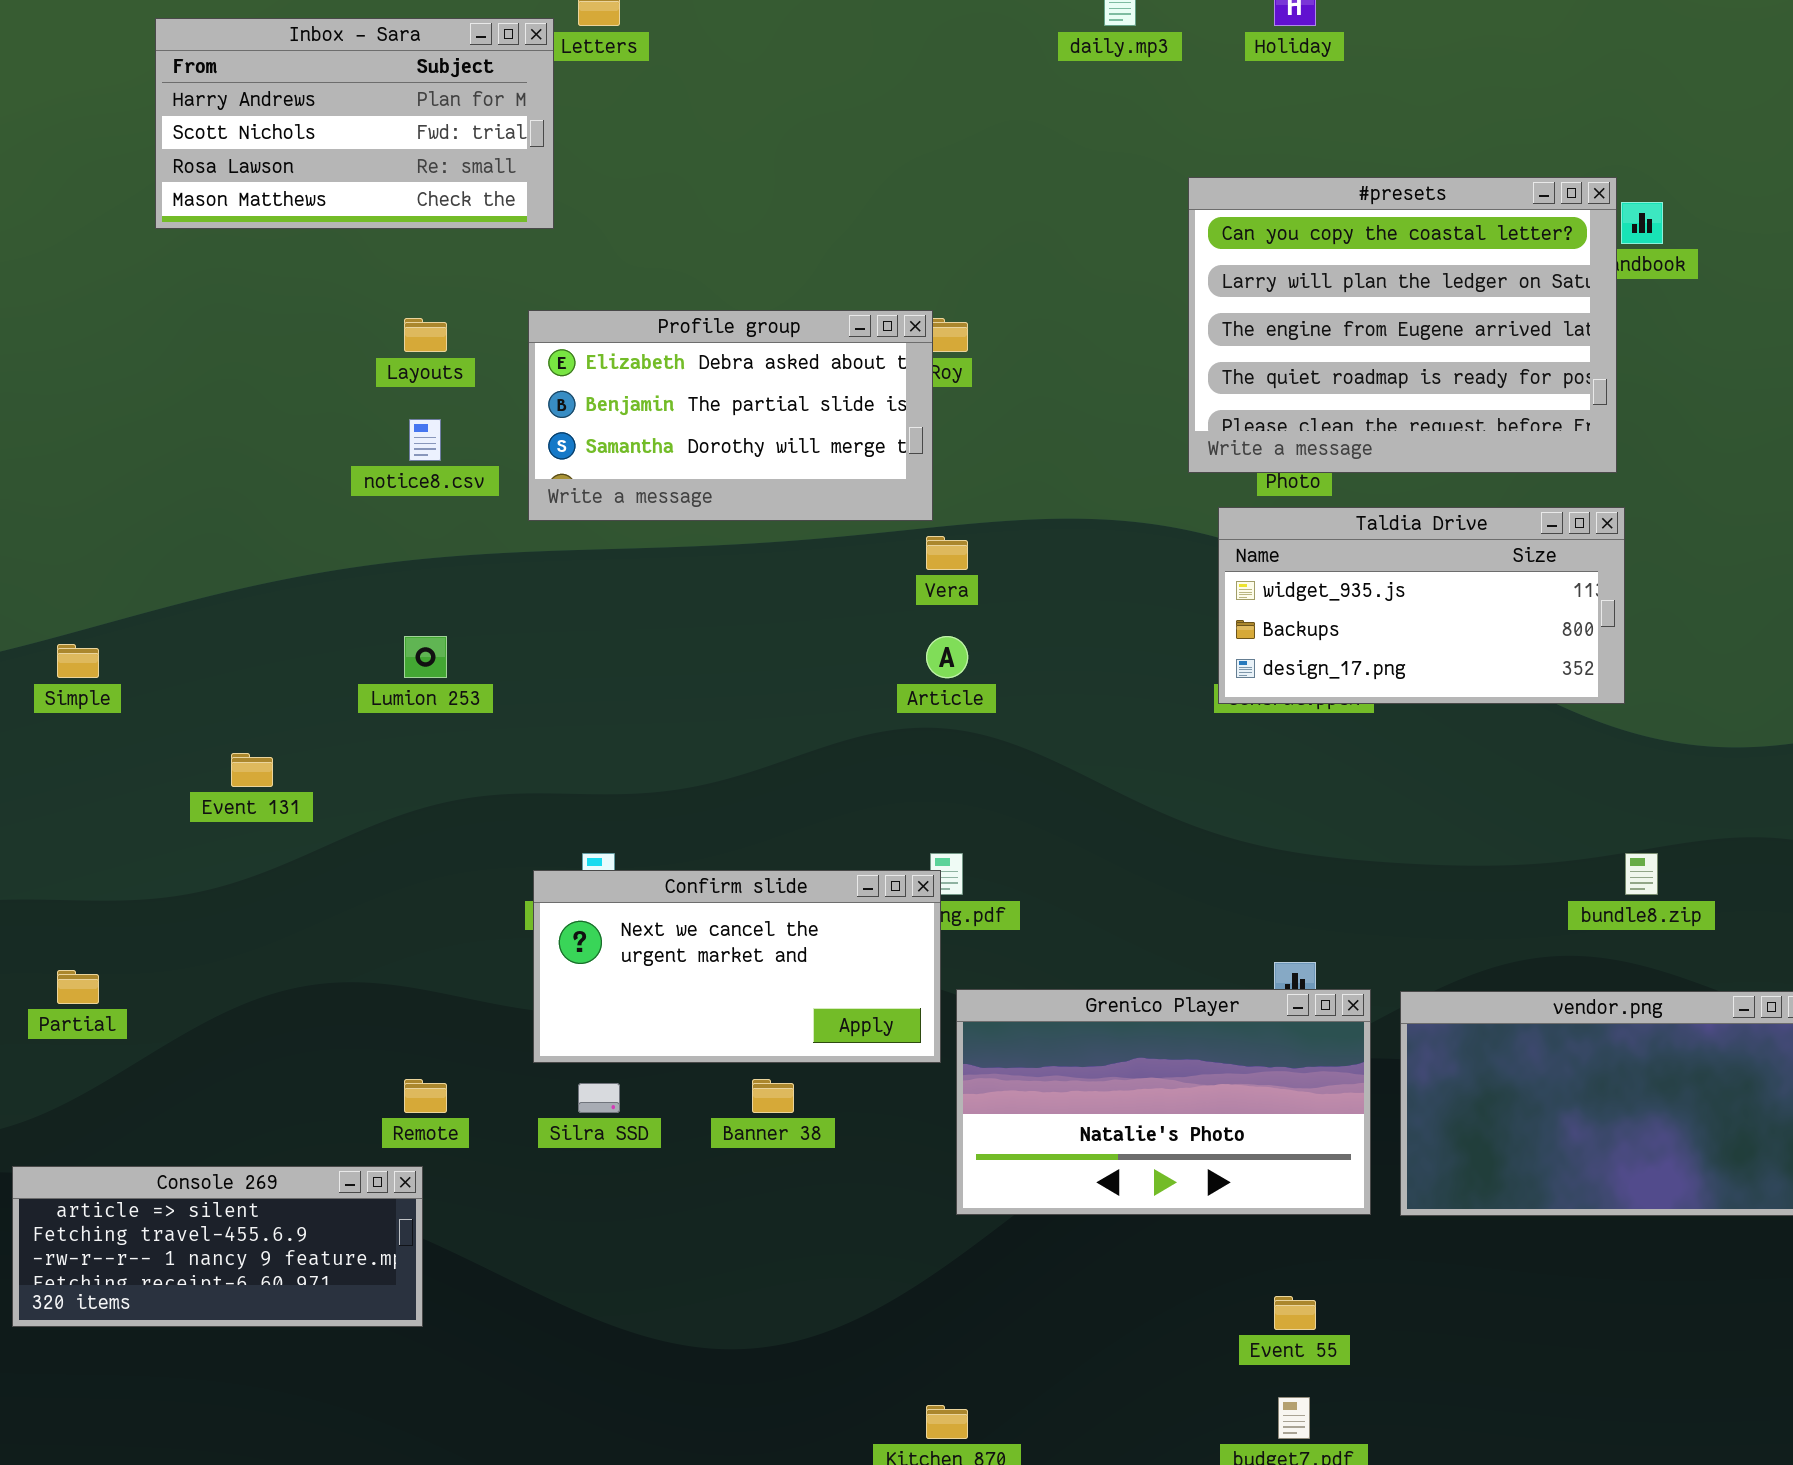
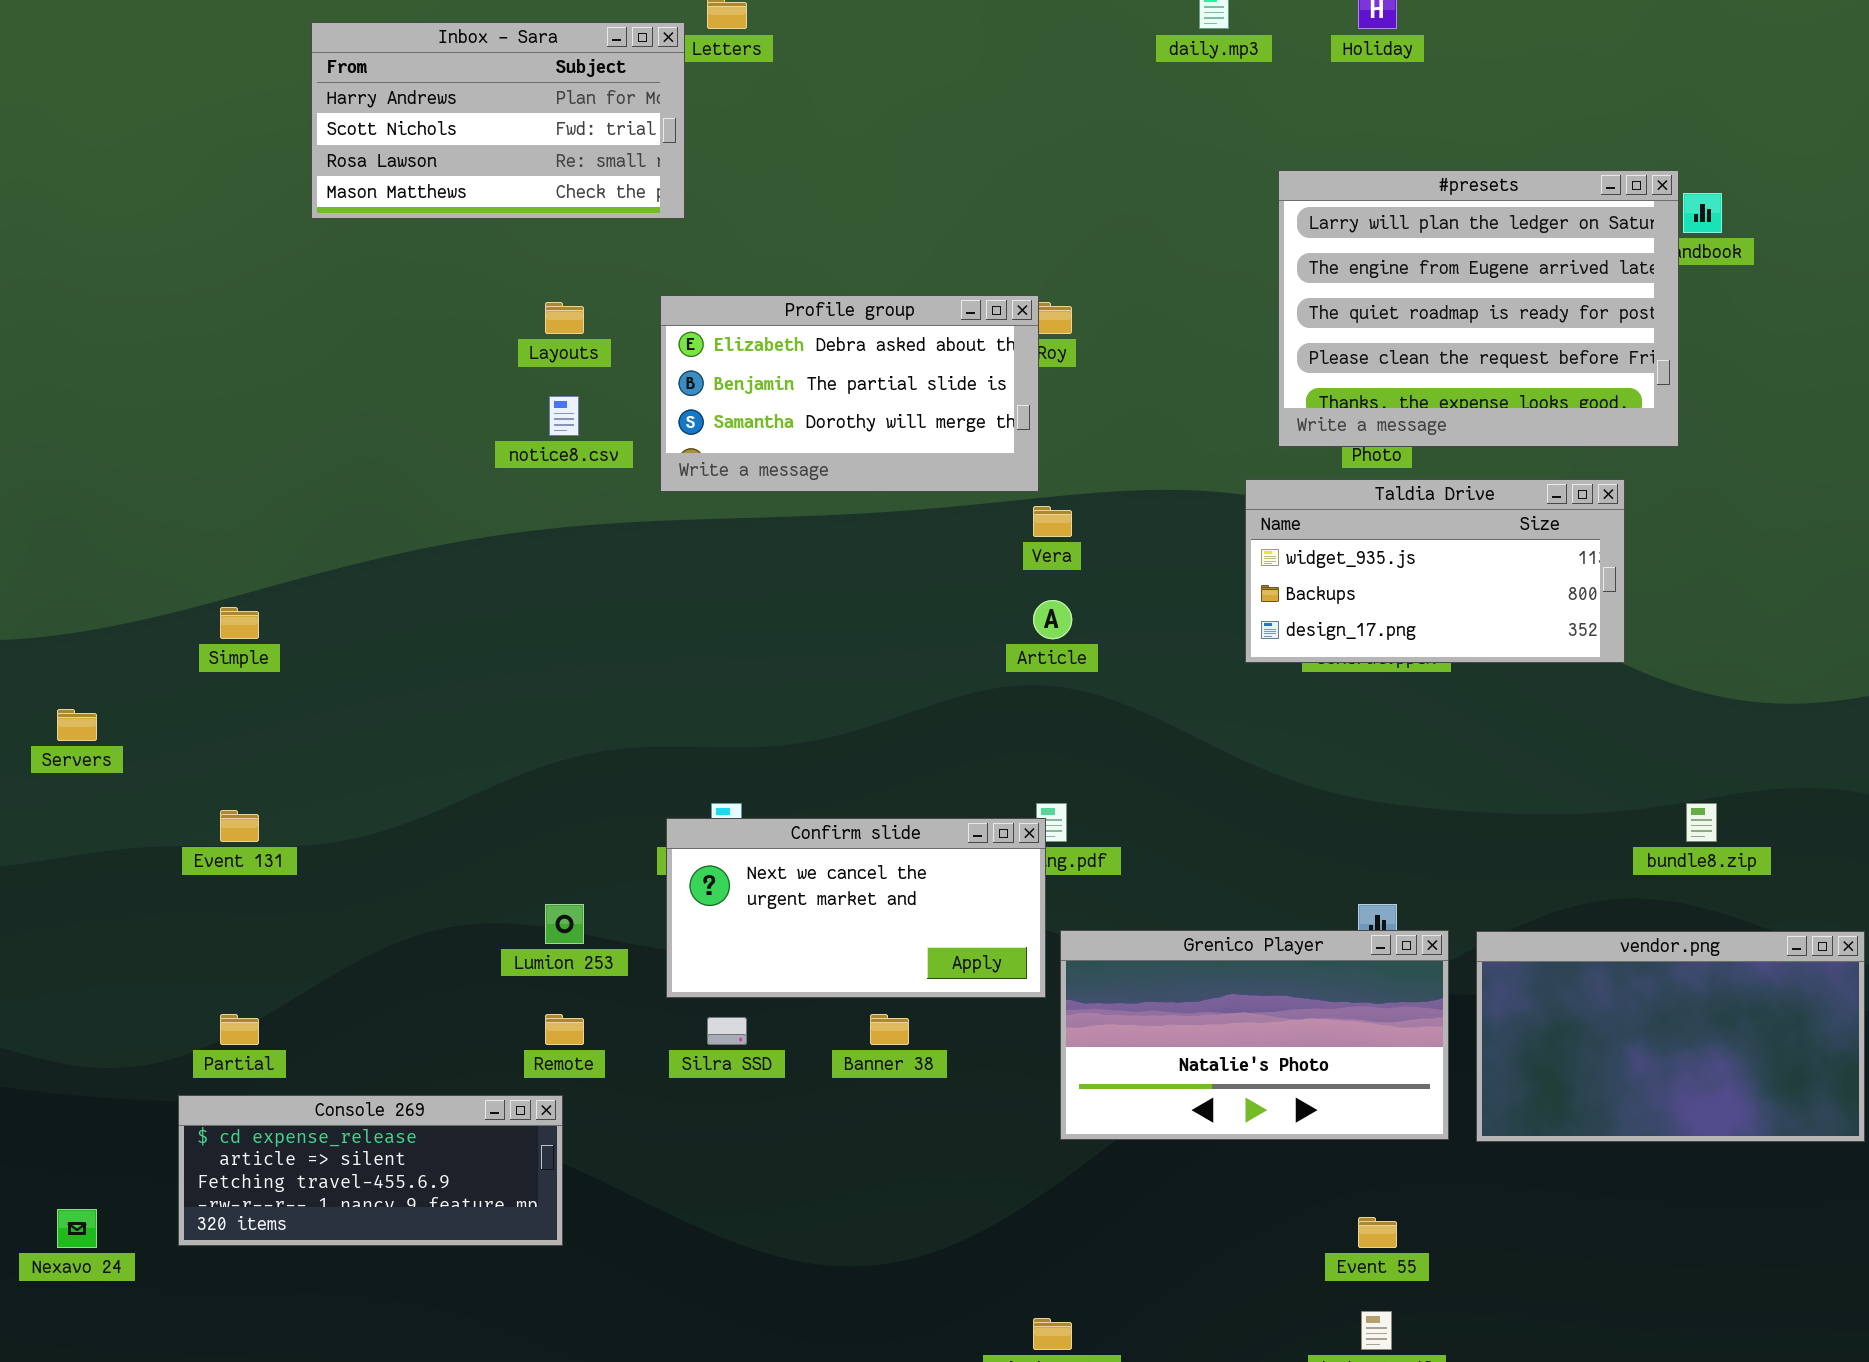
#presets: [1188,177,1617,473] -> [1278,170,1679,447], scrolled down 1 row
Taldia Drive: [1218,507,1625,704] -> [1245,479,1625,663], moved
Lumion 253: [404,636,447,678] -> [545,904,584,944], moved
Event 131: [231,753,273,787] -> [220,810,259,842], moved
Partial: [57,970,99,1004] -> [220,1014,259,1045], moved
Console 269: [12,1166,423,1327] -> [178,1095,563,1246], scrolled up 1 row

